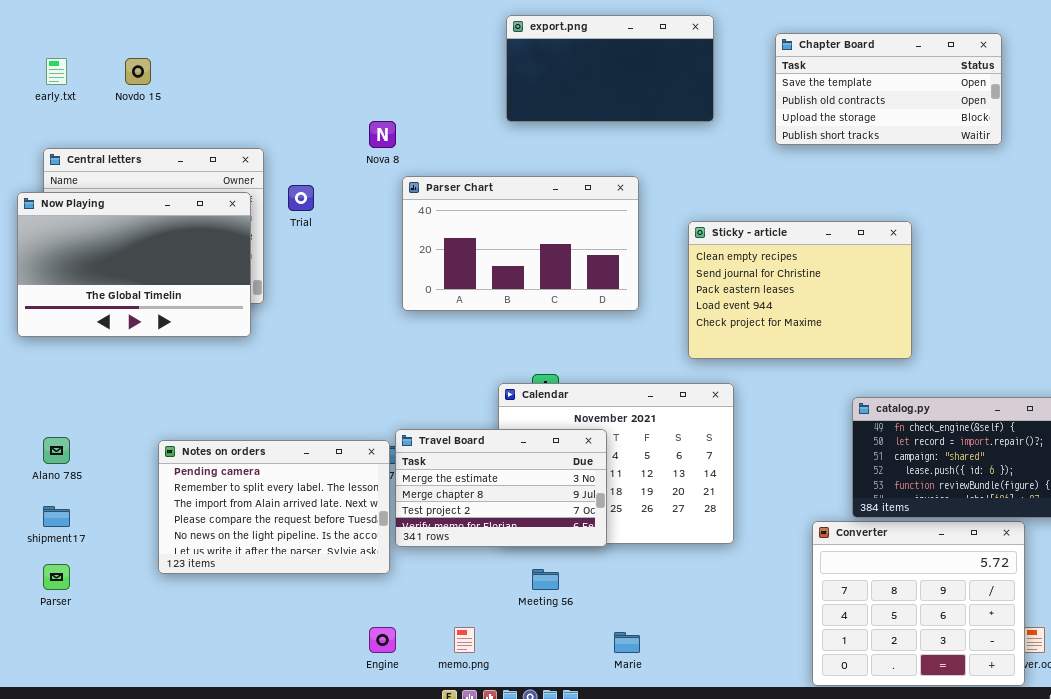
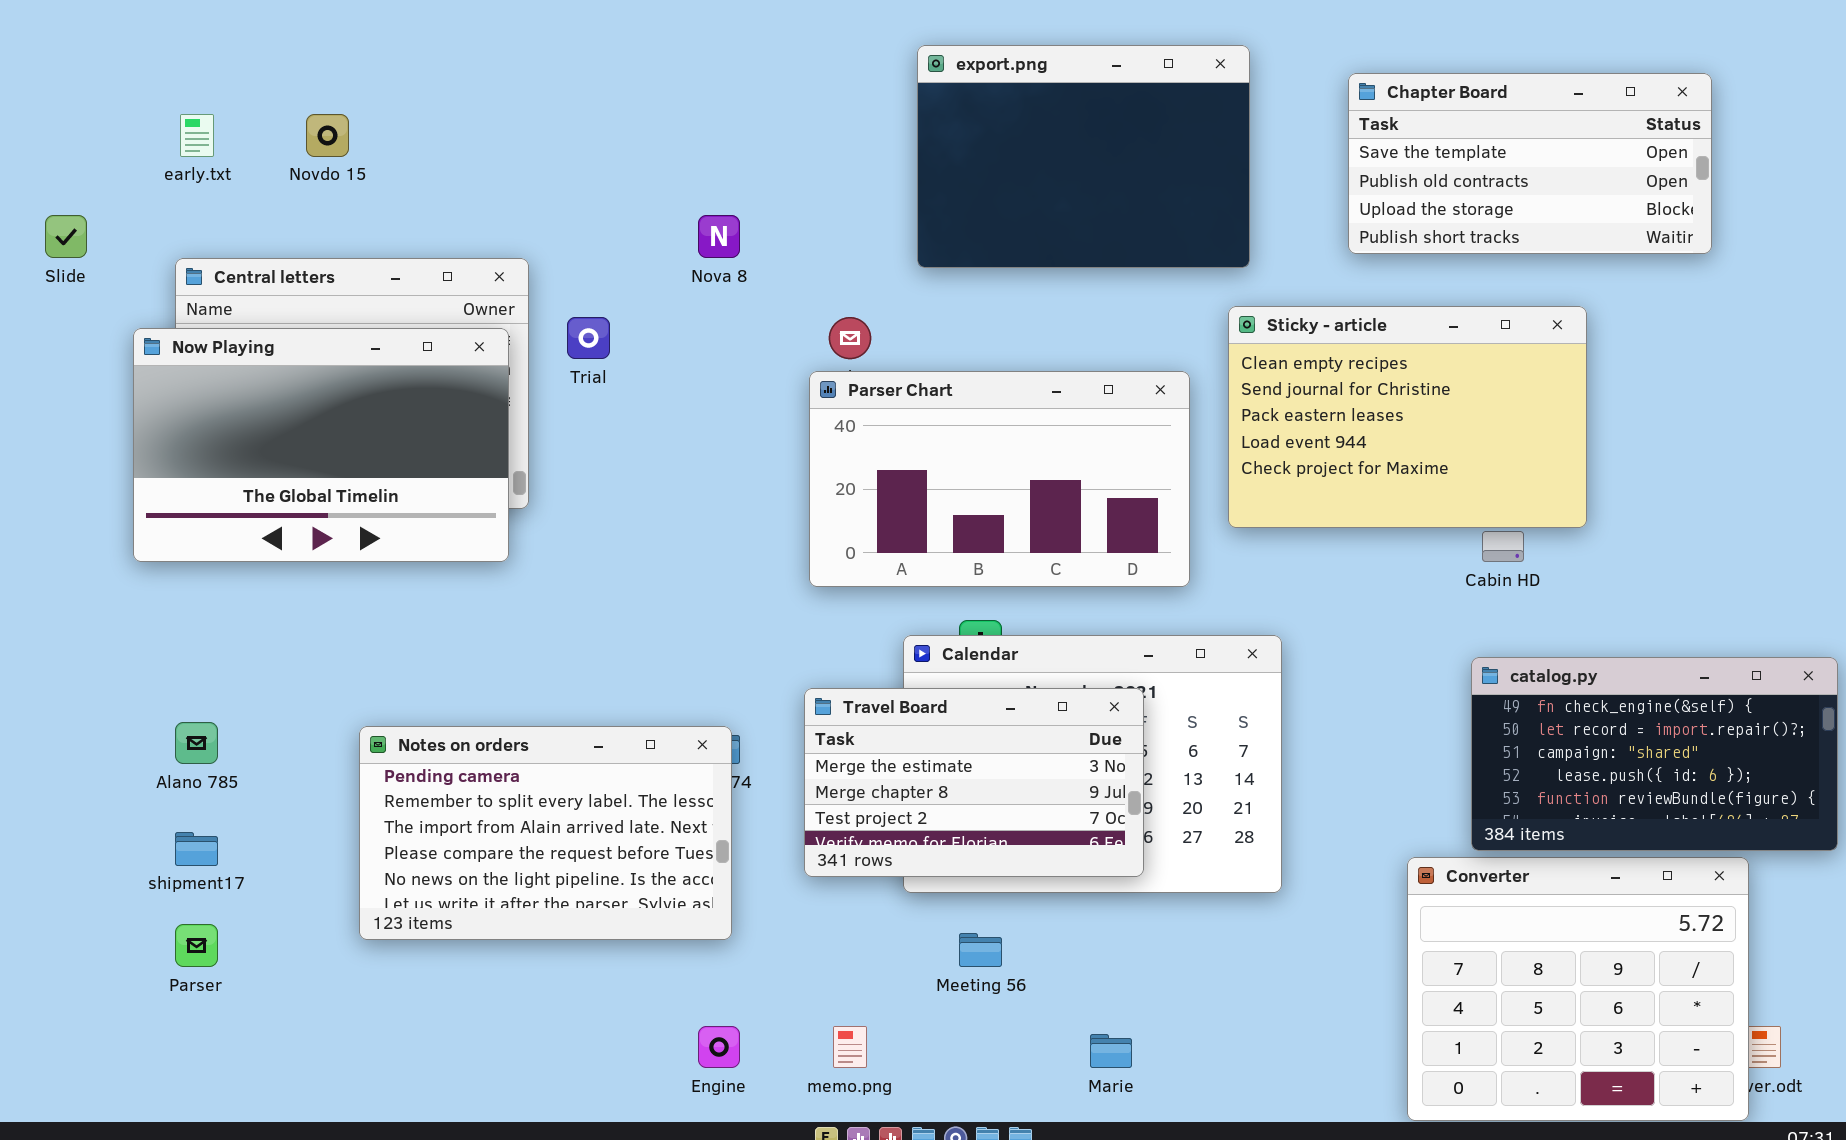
export.png: [506,15,714,122] -> [917,45,1250,268], resized
Parser Chart: [402,176,639,311] -> [809,371,1190,587], moved
Sticky - article: [688,221,912,359] -> [1228,306,1587,528], moved
Travel Board: [395,429,607,547] -> [804,688,1144,877], moved

